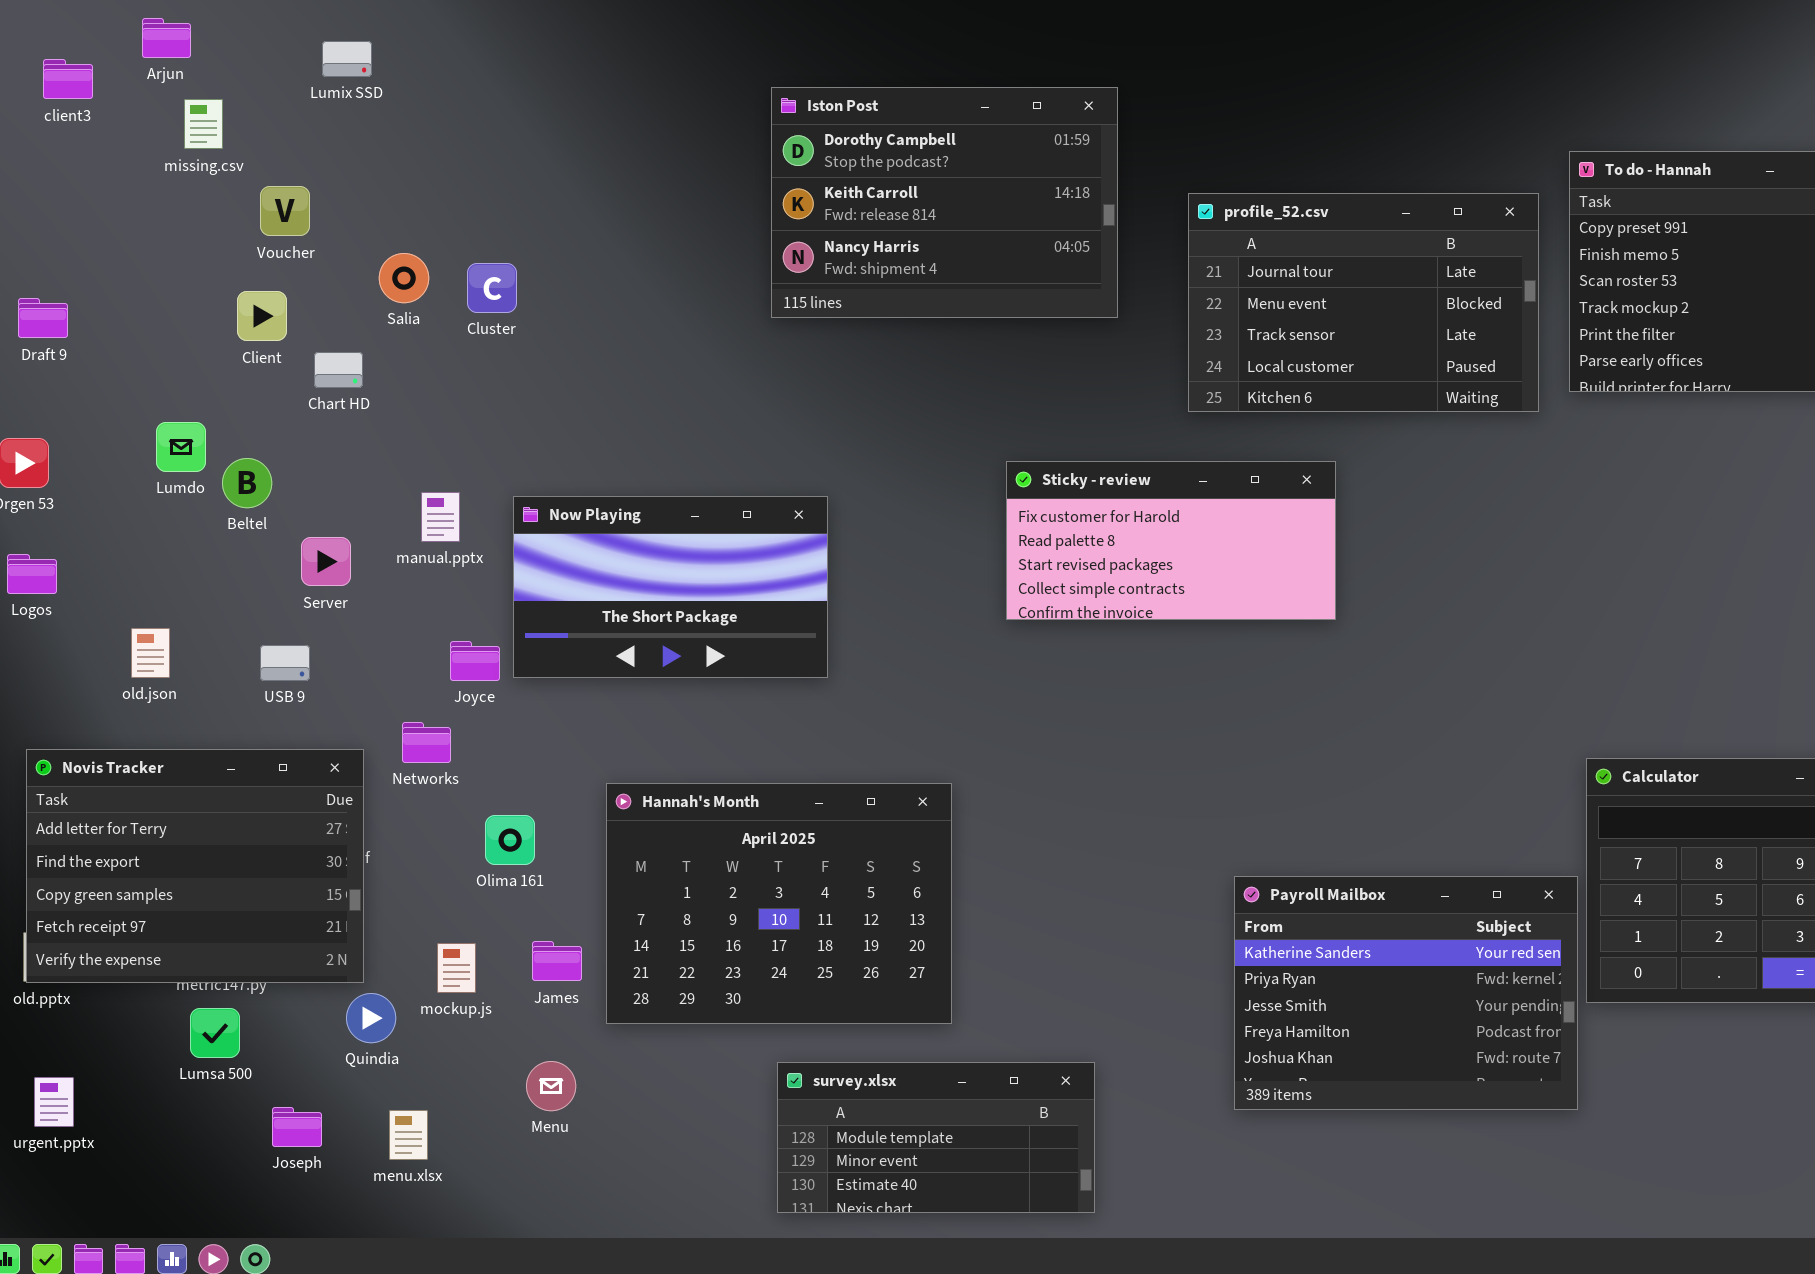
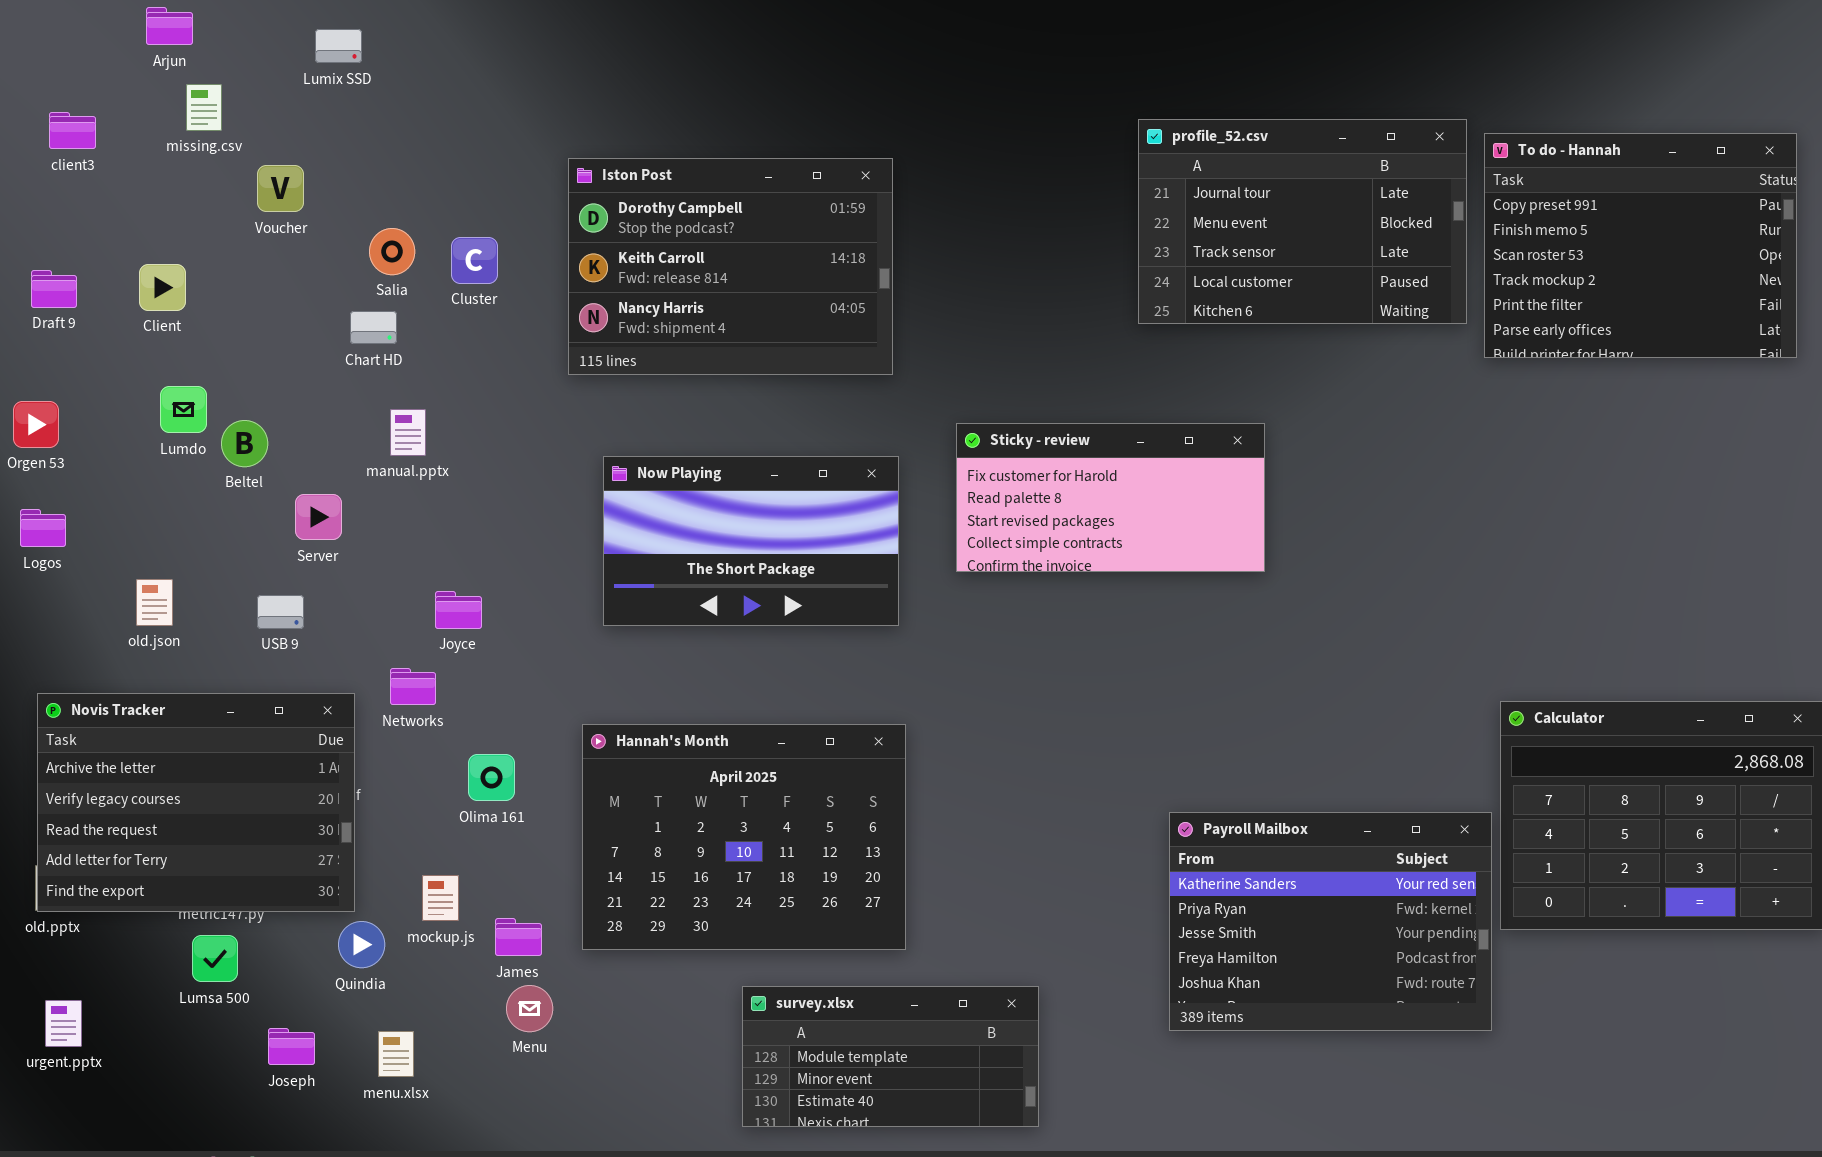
client3: [43,59,93,99] -> [49,112,96,149], moved
Iston Post: [771,87,1118,318] -> [568,158,893,375], moved
profile_52.csv: [1188,193,1539,412] -> [1138,119,1467,324], moved
Client: [237,291,287,341] -> [139,264,186,311], moved
Chart HD: [314,352,363,388] -> [350,311,397,344], moved
manual.pptx: [421,492,460,542] -> [390,409,426,456], moved
Now Playing: [513,496,828,678] -> [603,456,899,626], moved
Novis Tracker: [26,749,364,983] -> [37,693,355,912], scrolled up 3 rows
James: [532,941,582,981] -> [495,918,542,956], moved

